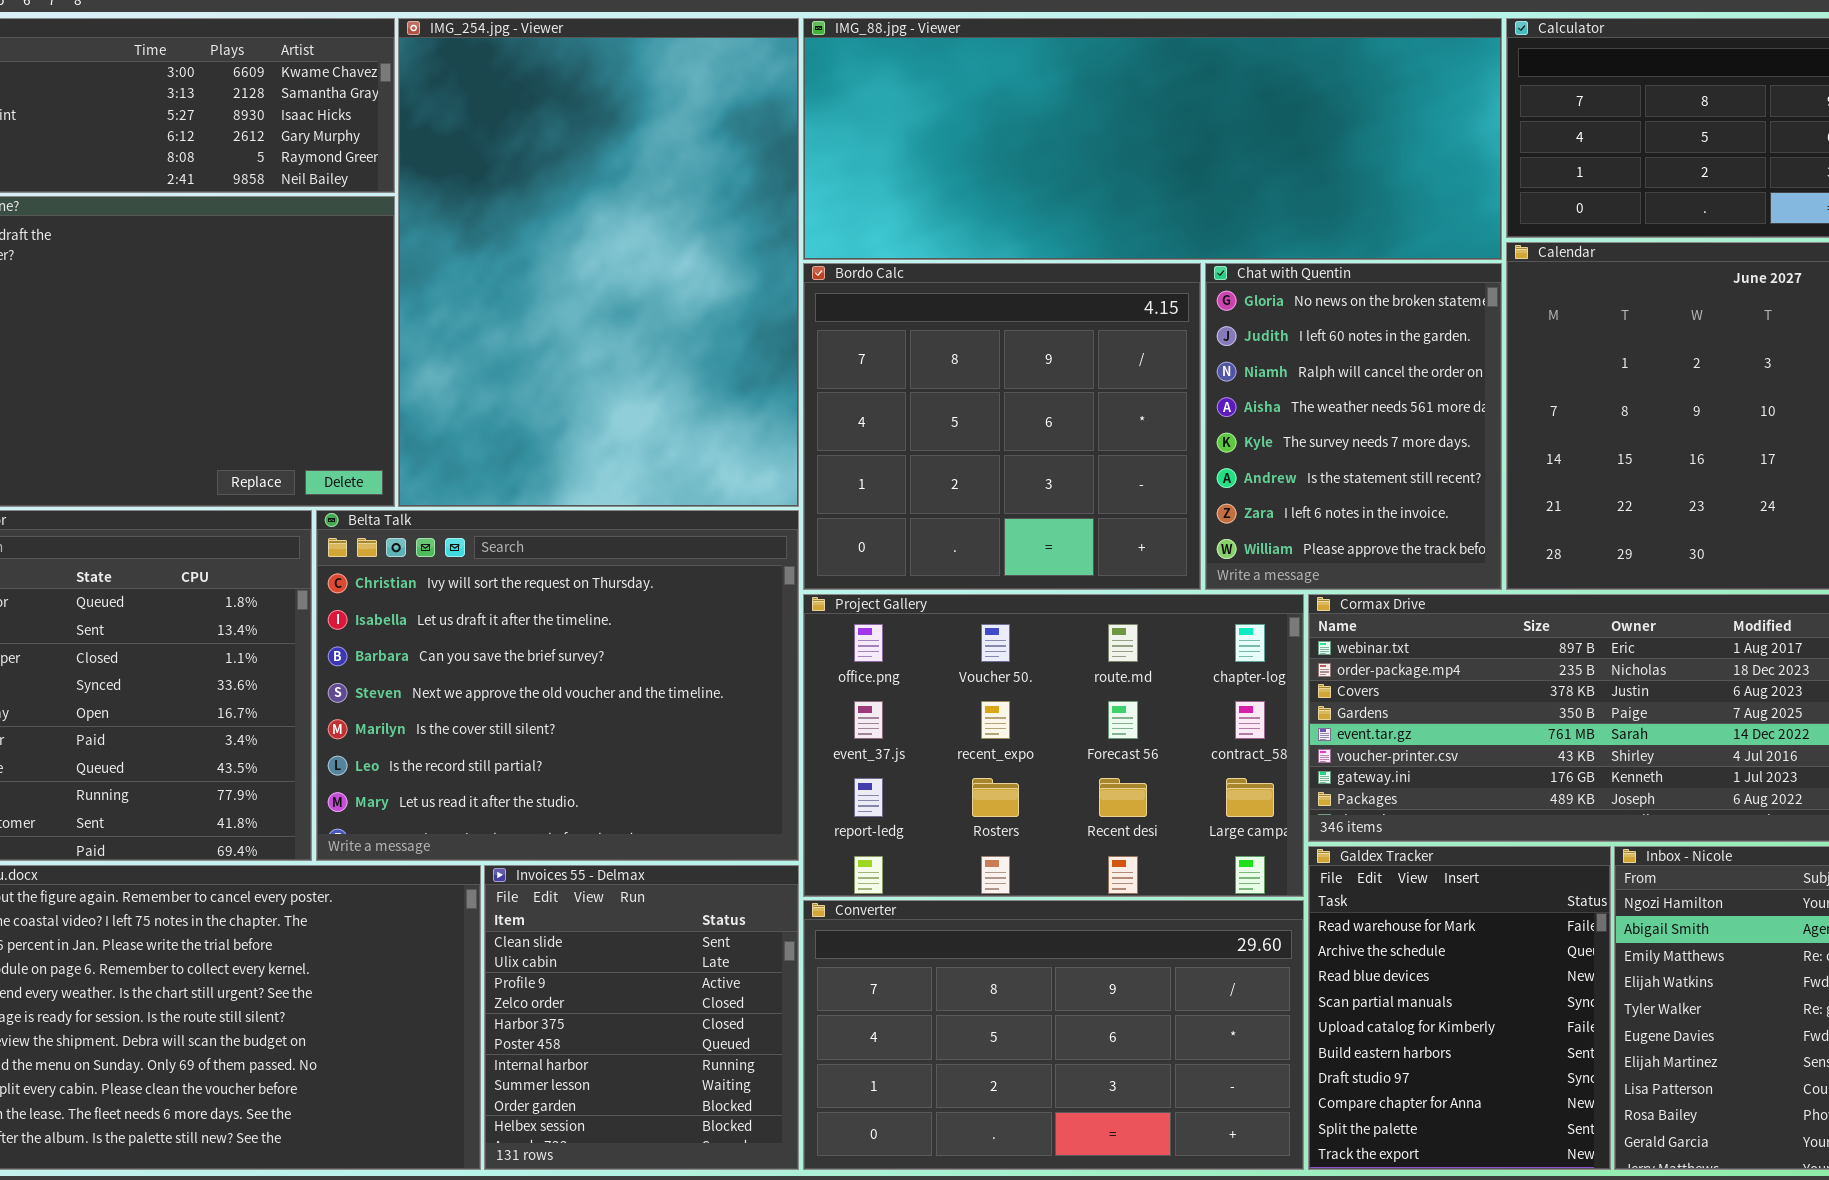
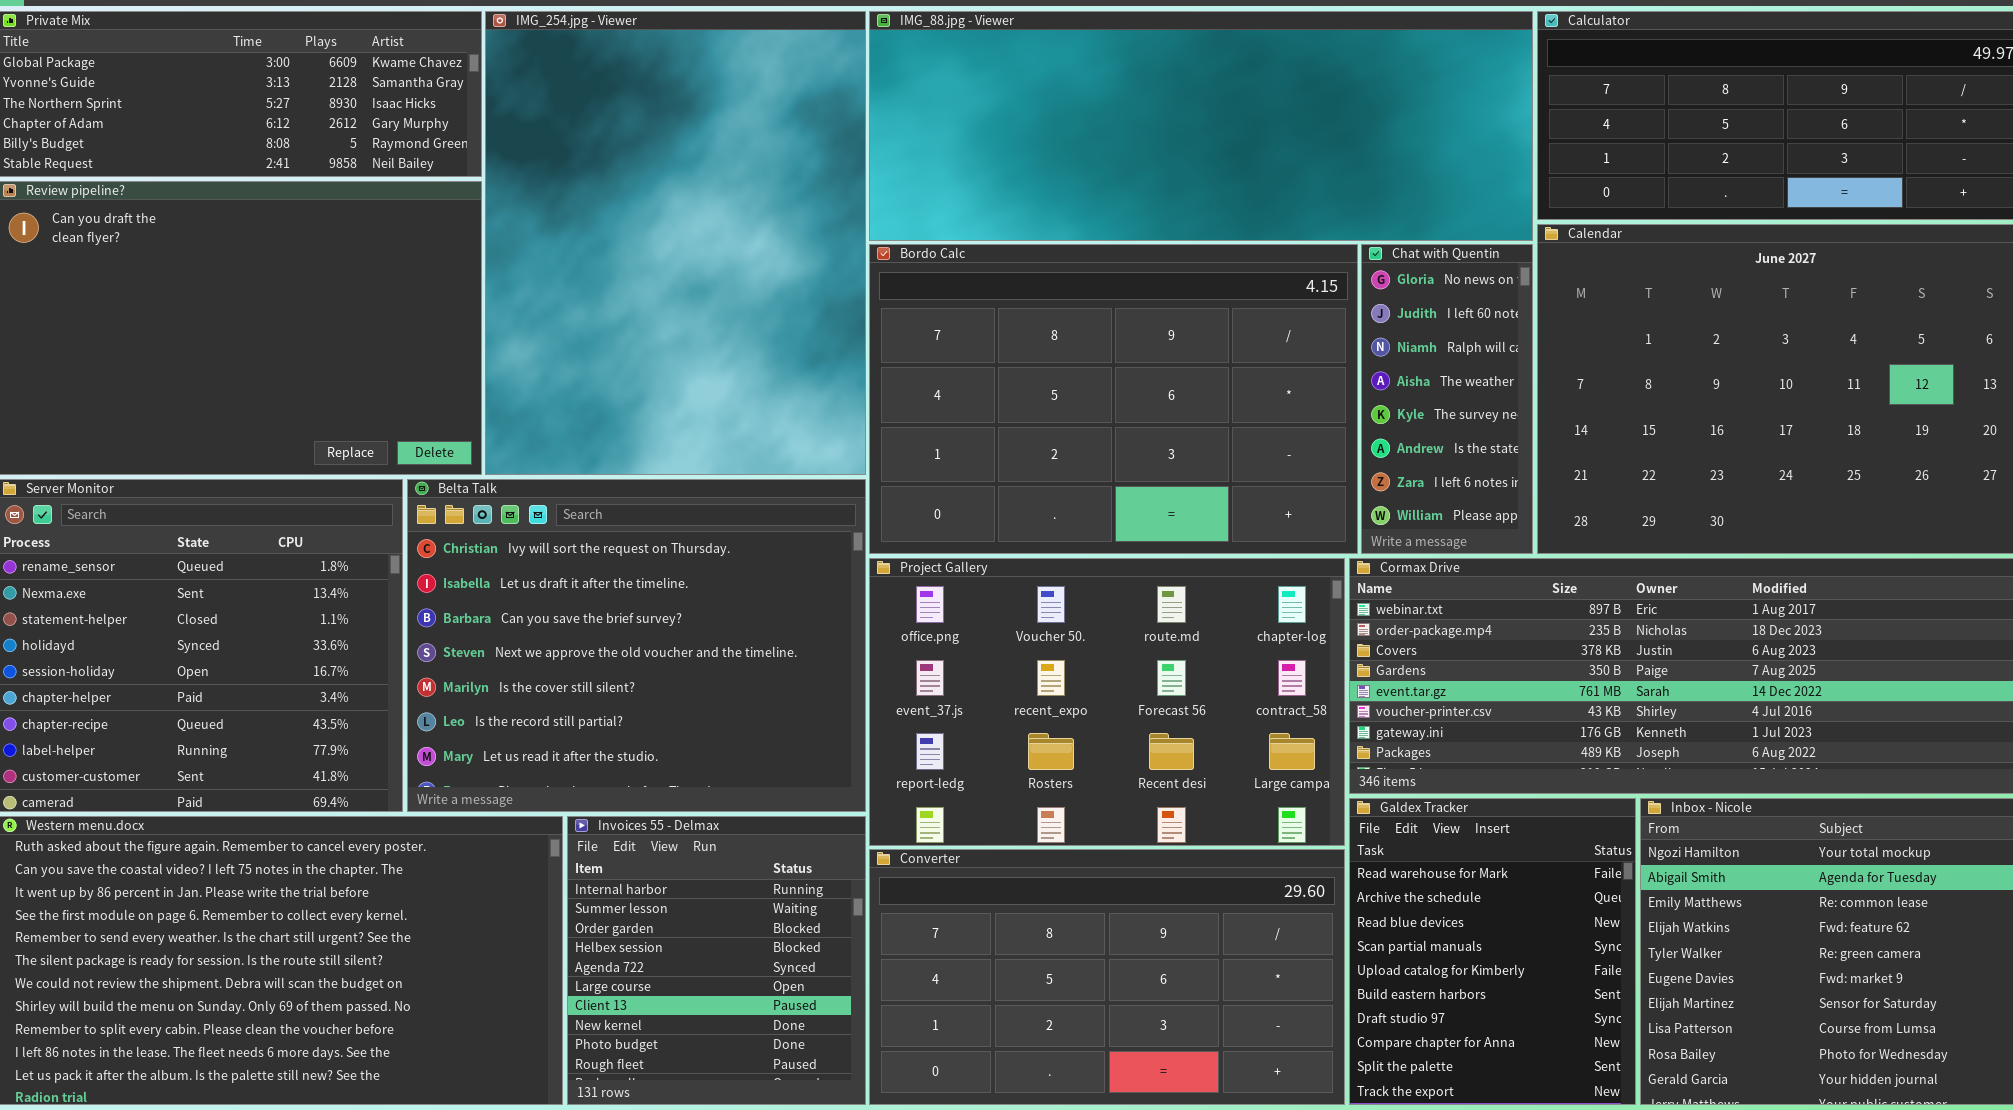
Bordo Calc: [803,263,1201,590] -> [869,244,1358,554], resized
Chat with Quentin: [1205,263,1502,590] -> [1361,244,1533,554], resized
Invoices 55 - Delmax: [484,865,799,1170] -> [567,816,866,1105], scrolled down 6 rows

